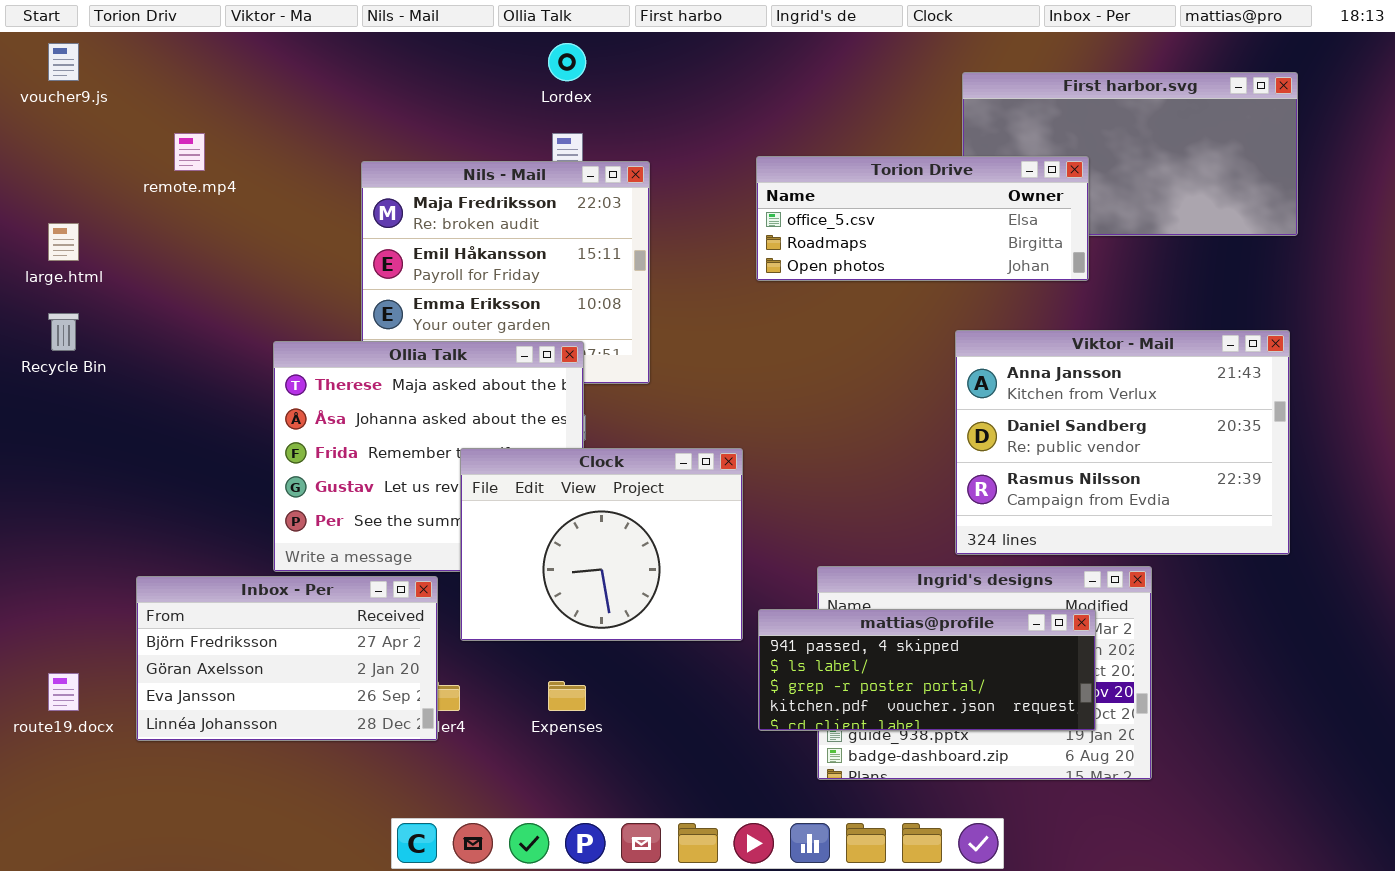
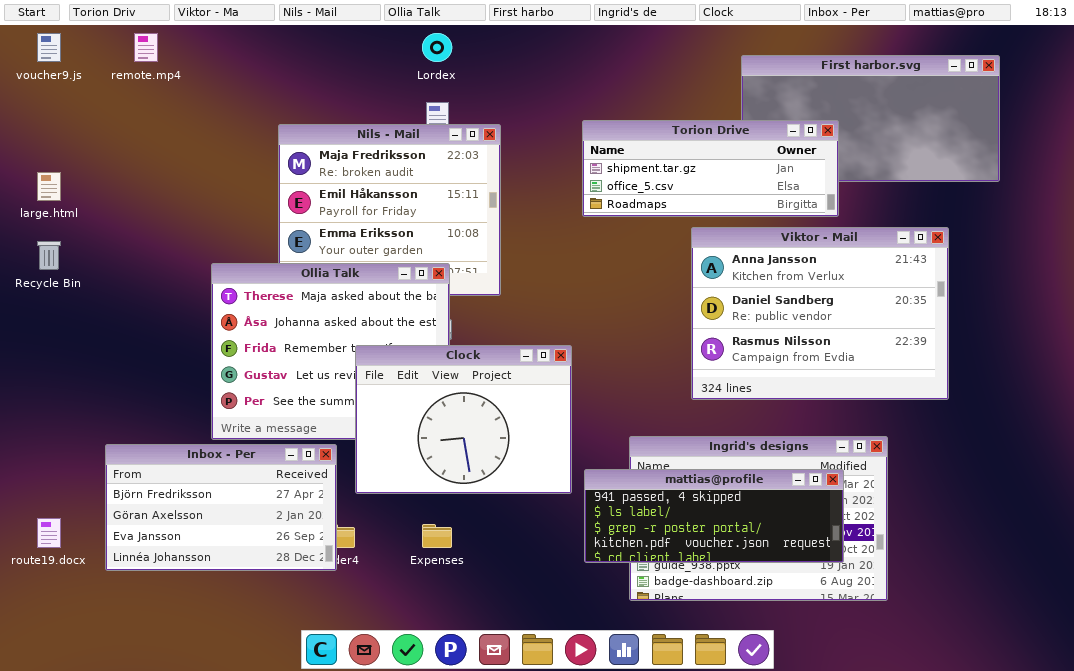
remote.mp4: [174,133,205,171] -> [134,33,158,62], moved
Torion Drive: [756,156,1089,281] -> [582,120,839,217], scrolled up 1 row
Viktor - Mail: [955,330,1290,555] -> [691,227,949,400], moved

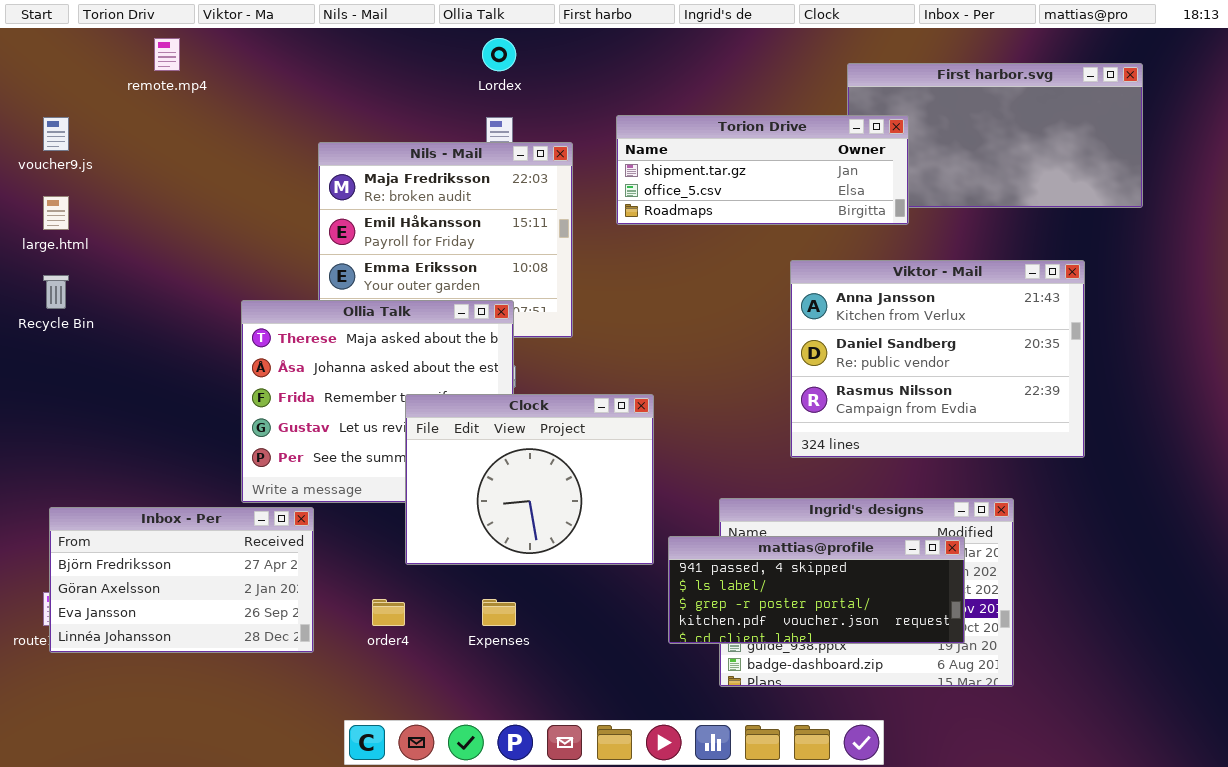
voucher9.js: [37,33,61,62] -> [43,117,69,151], moved
Torion Drive: [582,120,839,217] -> [616,115,909,225], moved
Inbox - Per: [105,444,337,571] -> [49,507,314,653], moved

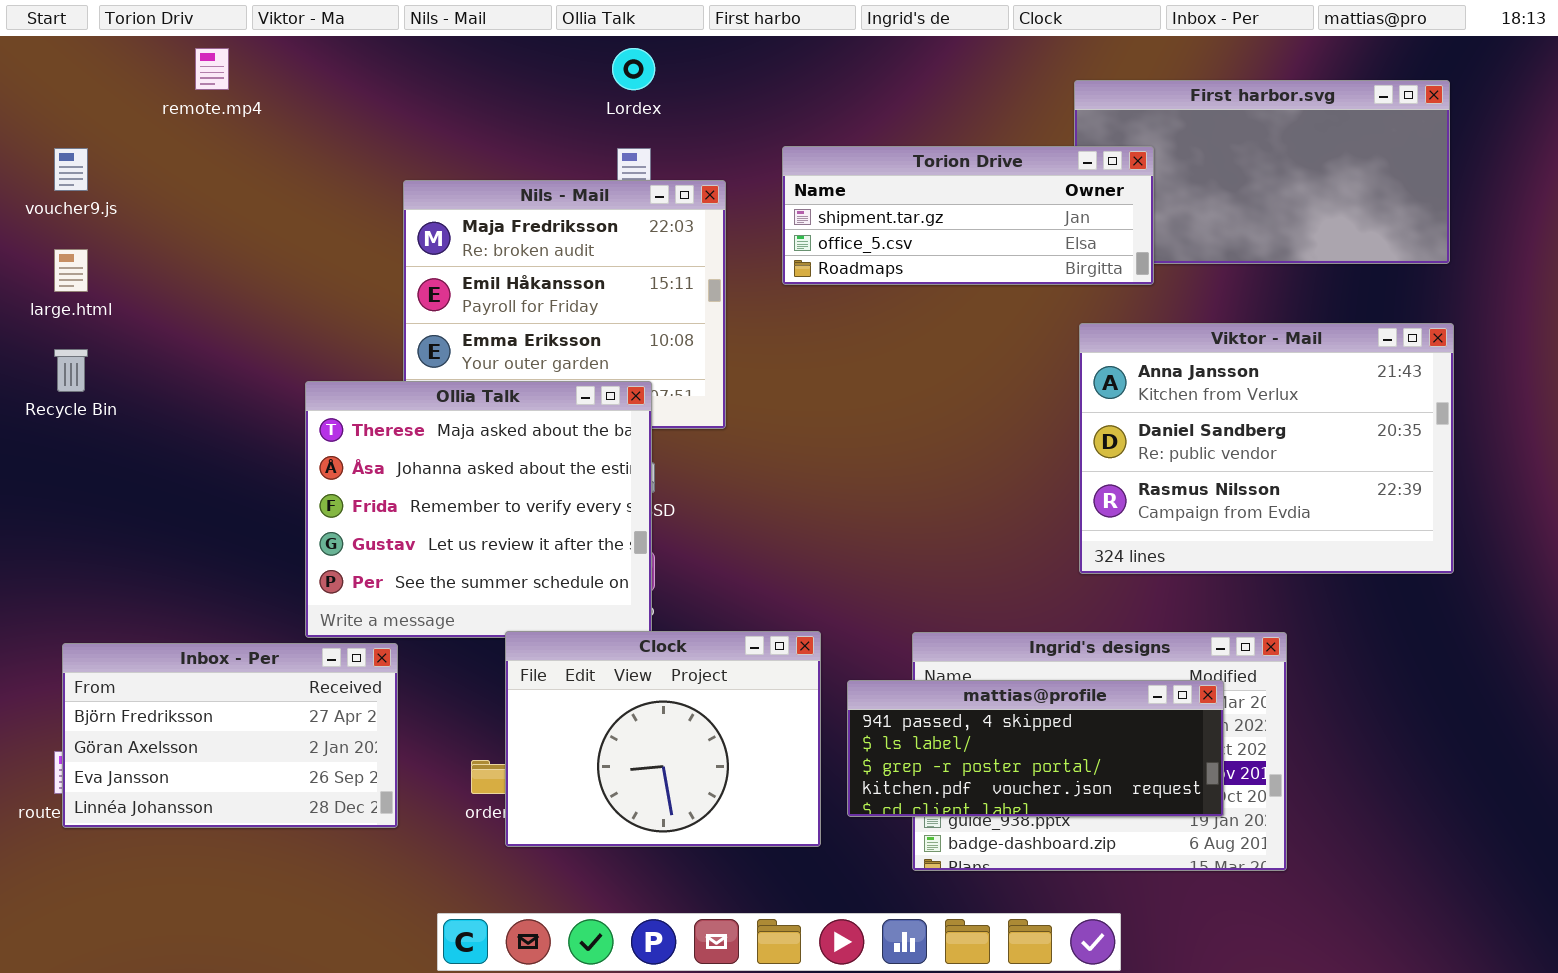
Viktor - Mail: [790,260,1085,458] -> [1079,323,1454,574], moved
Clock: [405,394,654,565] -> [505,631,821,847], moved

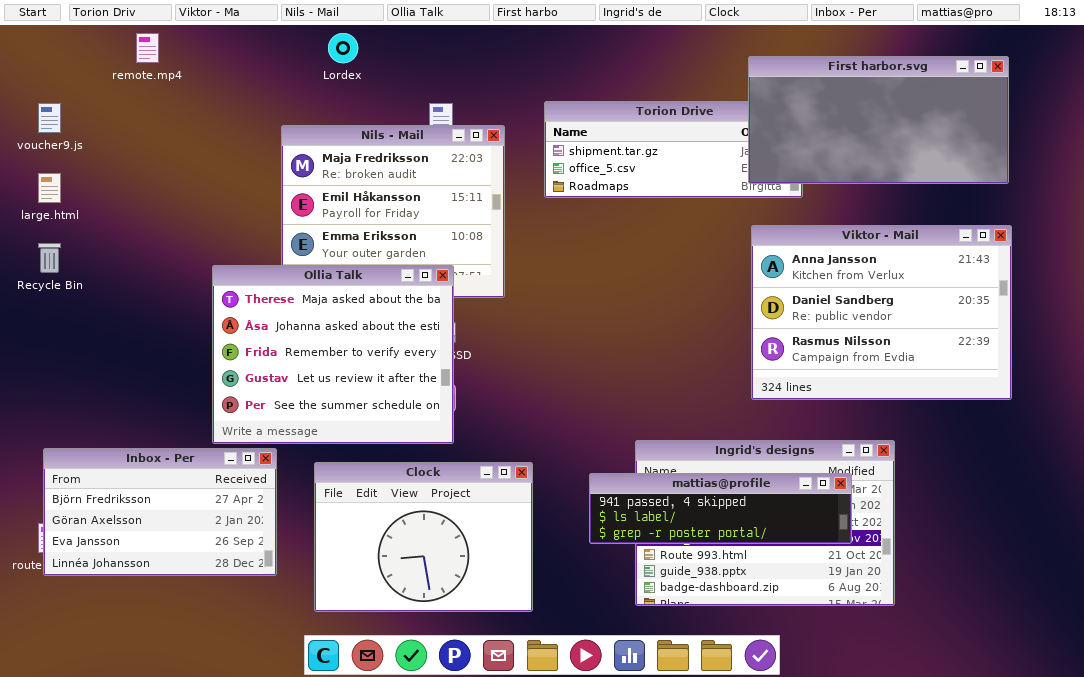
Lordex: [612,48,655,90] -> [328,33,358,63], moved
First harbor.svg: [1074,80,1450,264] -> [748,56,1009,184], raised
Clock: [505,631,821,847] -> [314,462,533,612], moved
mattias@profile: [847,680,1224,817] -> [589,473,852,544], resized

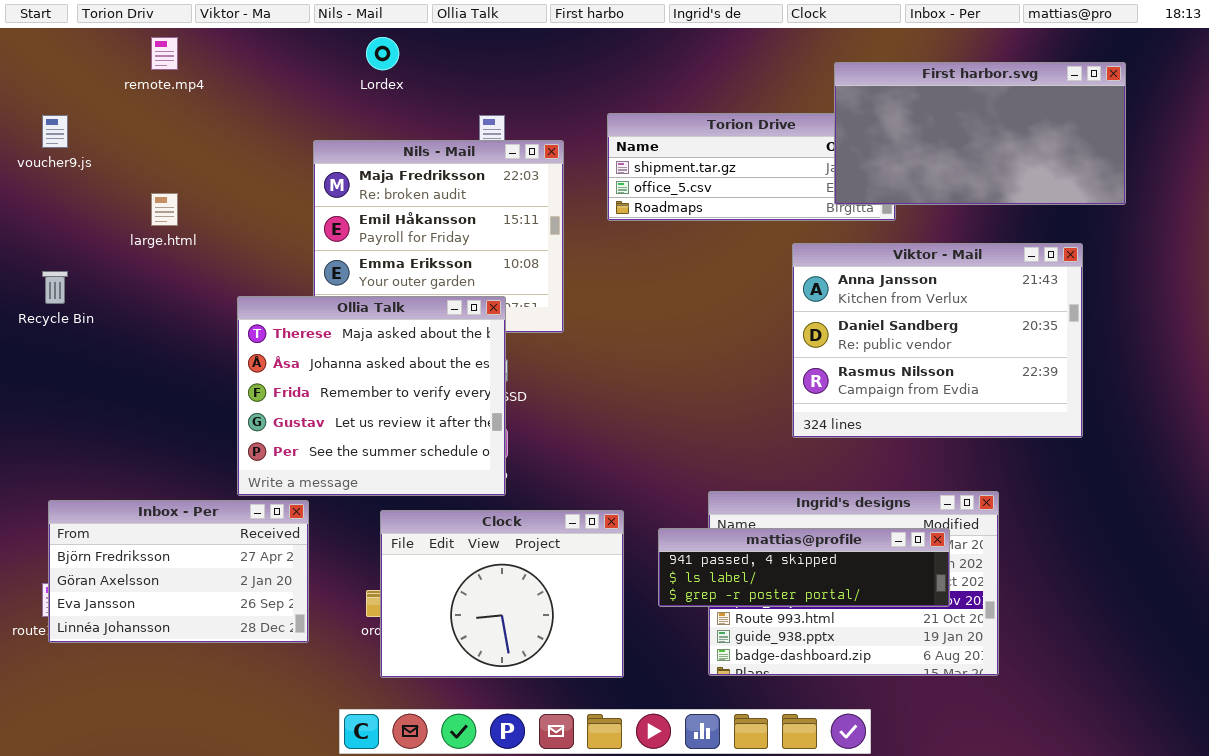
large.html: [38,173,61,203] -> [151,193,178,226], moved
Viktor - Mail: [751,225,1012,400] -> [792,243,1083,438], moved
Clock: [314,462,533,612] -> [380,510,624,678], moved

